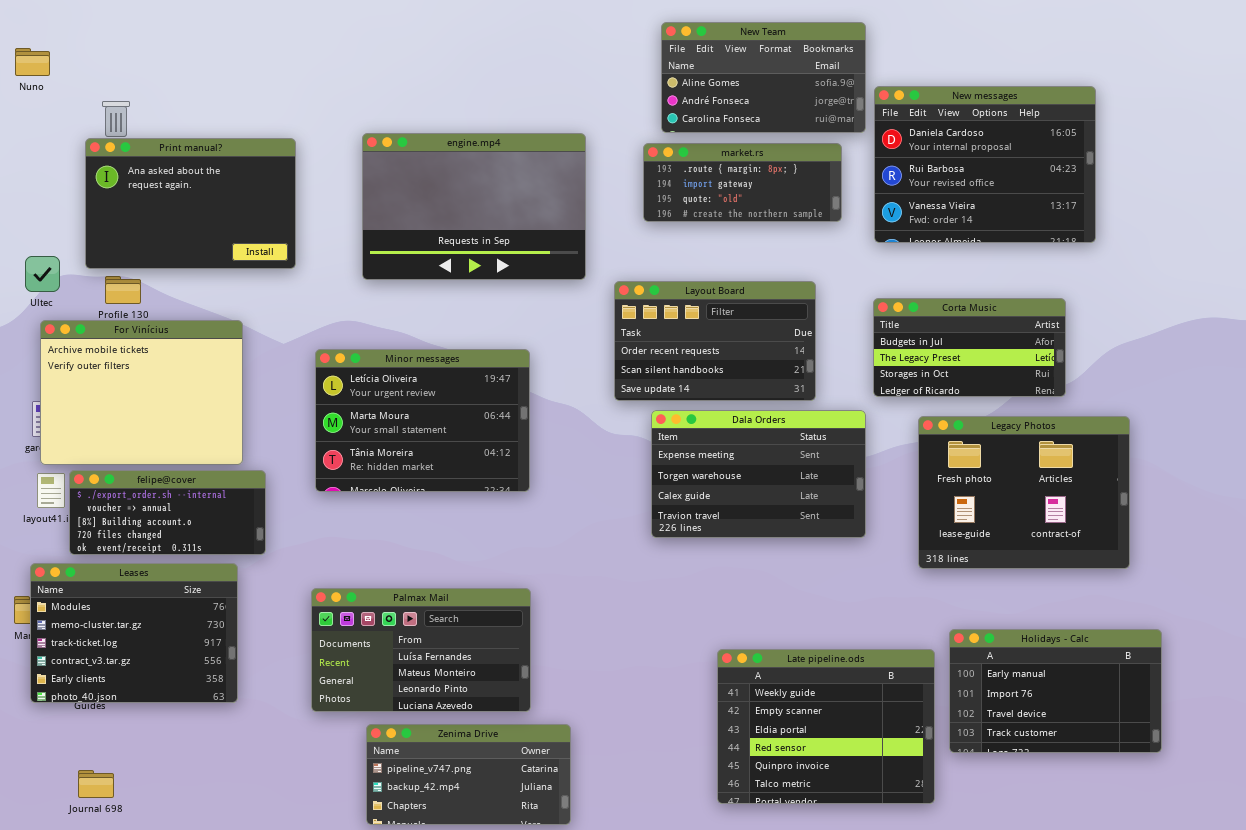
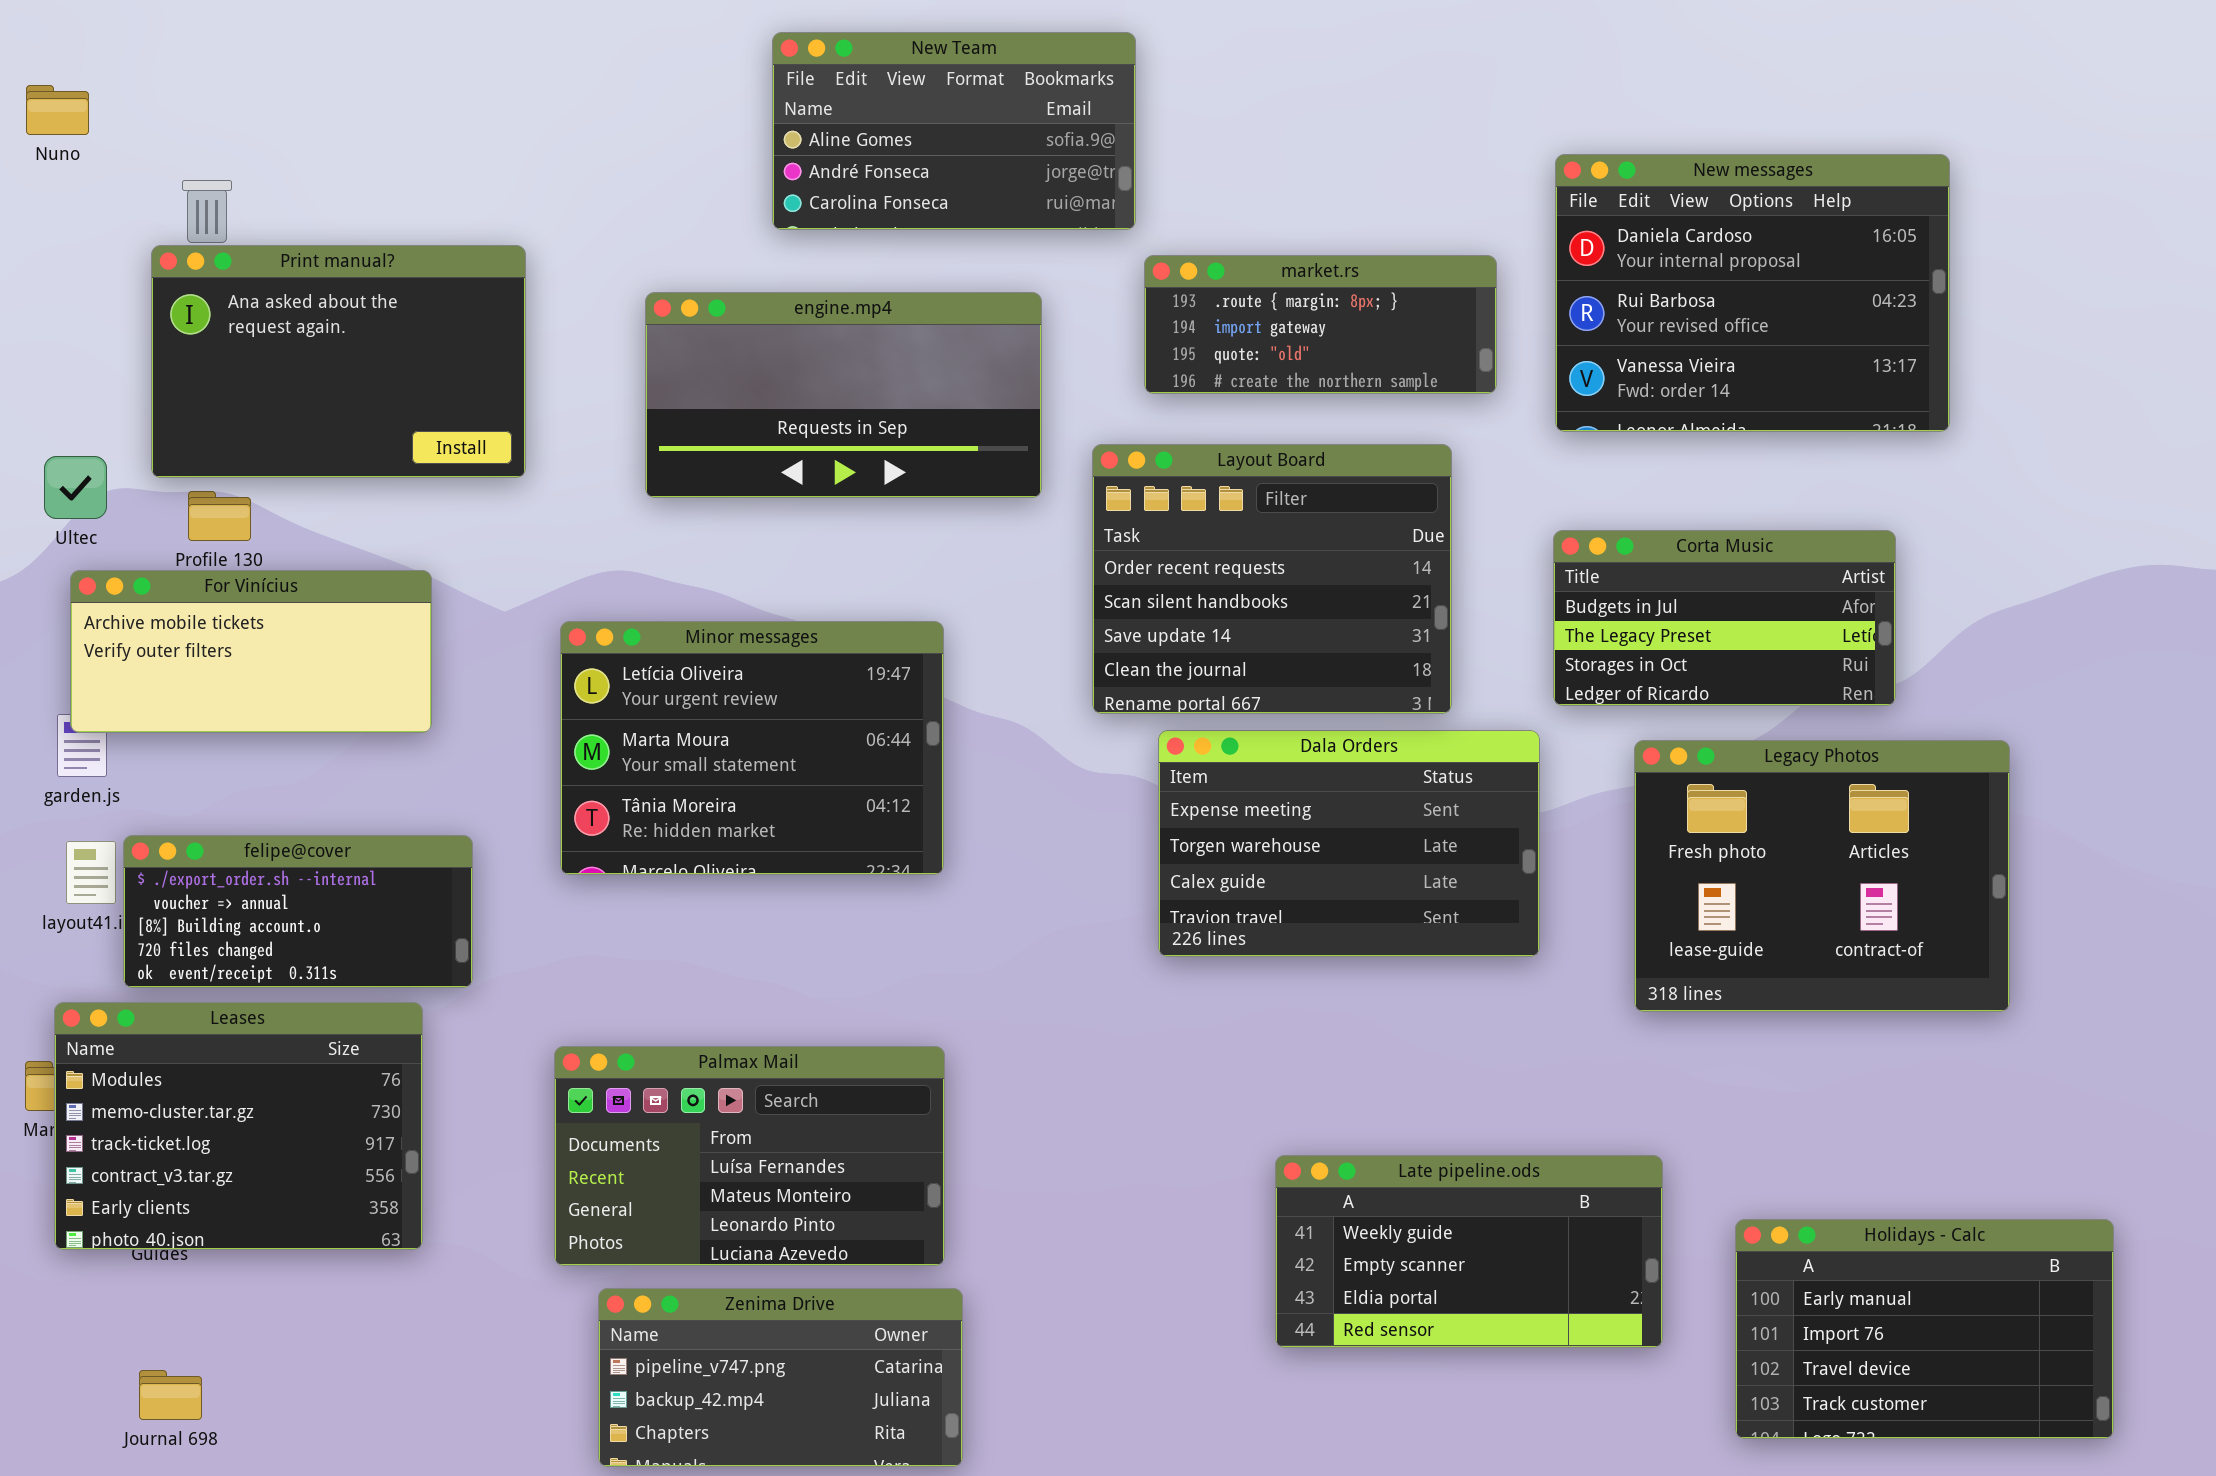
New Team: [661,22,866,133] -> [772,32,1136,230], moved
engine.mp4: [362,133,586,280] -> [645,292,1042,498], resized
Layout Board: [614,281,816,401] -> [1092,444,1452,714], resized
For Vinícius: [40,320,243,465] -> [70,570,432,733], resized
Holidays - Calc: [949,629,1162,753] -> [1735,1219,2114,1439], moved
Late pipeline.ods: [717,649,935,804] -> [1275,1155,1663,1348], resized
Zenima Drive: [366,724,571,825] -> [598,1288,963,1467], moved

